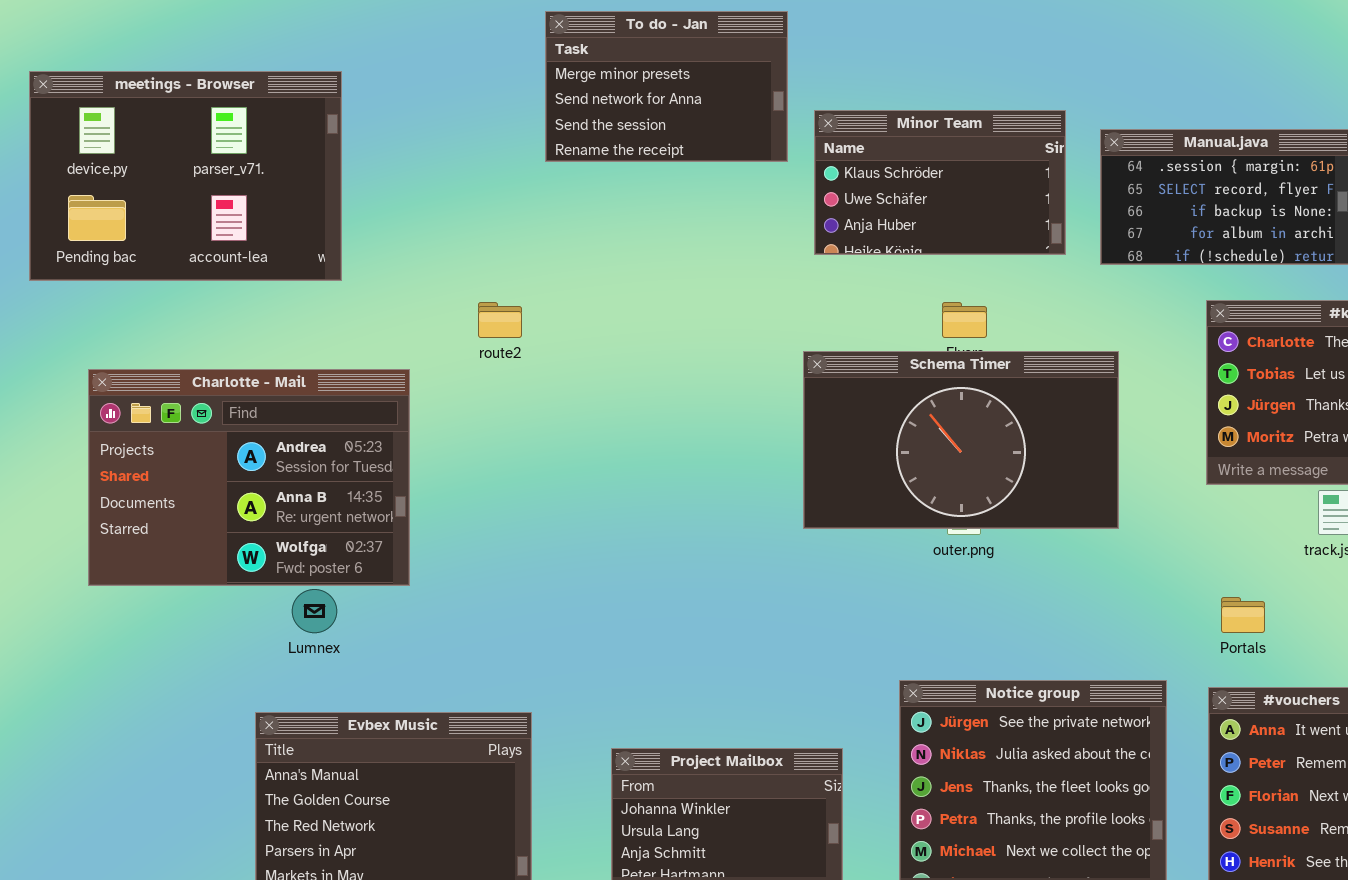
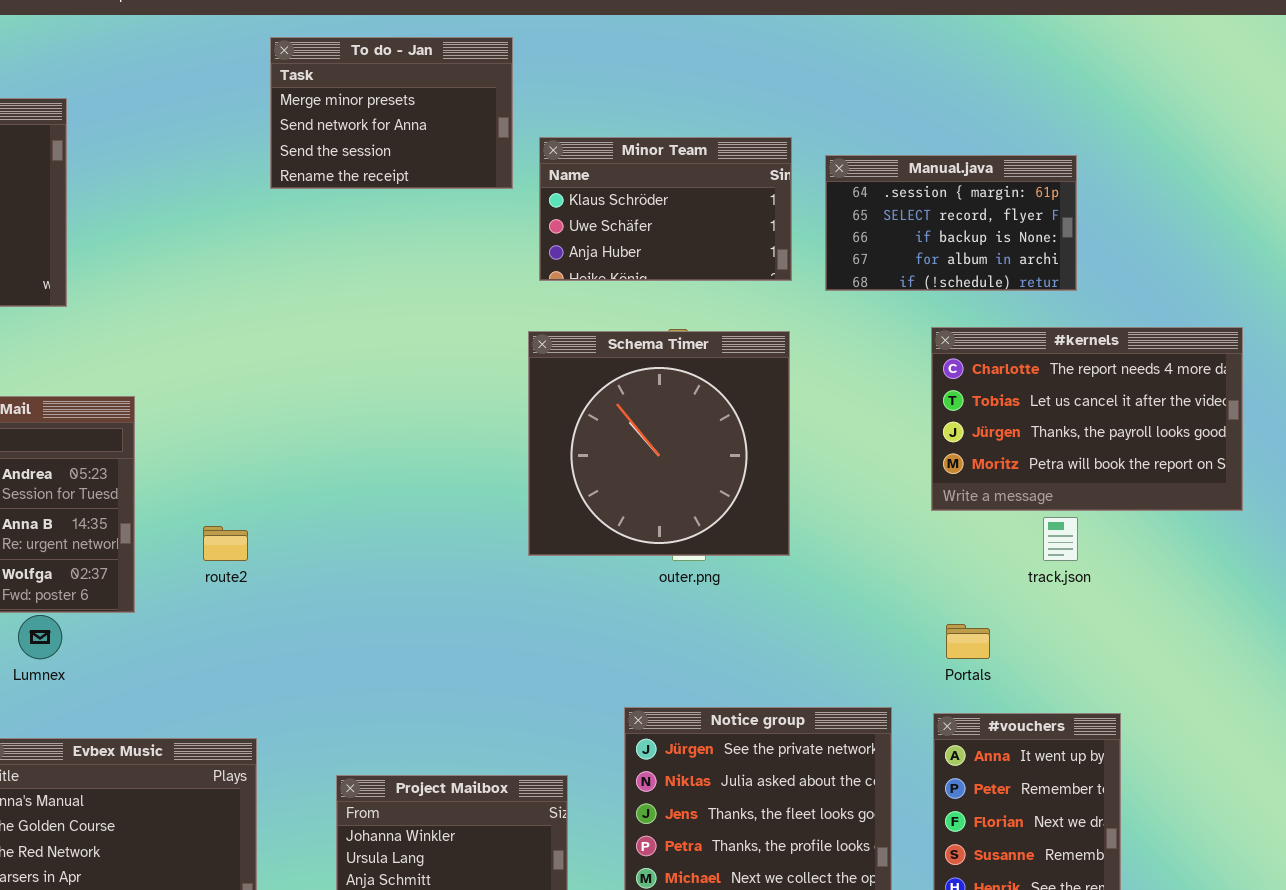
route2: [478,302,522,338] -> [203,526,248,561], moved
Schema Timer: [803,351,1119,529] -> [528,331,790,556], resized

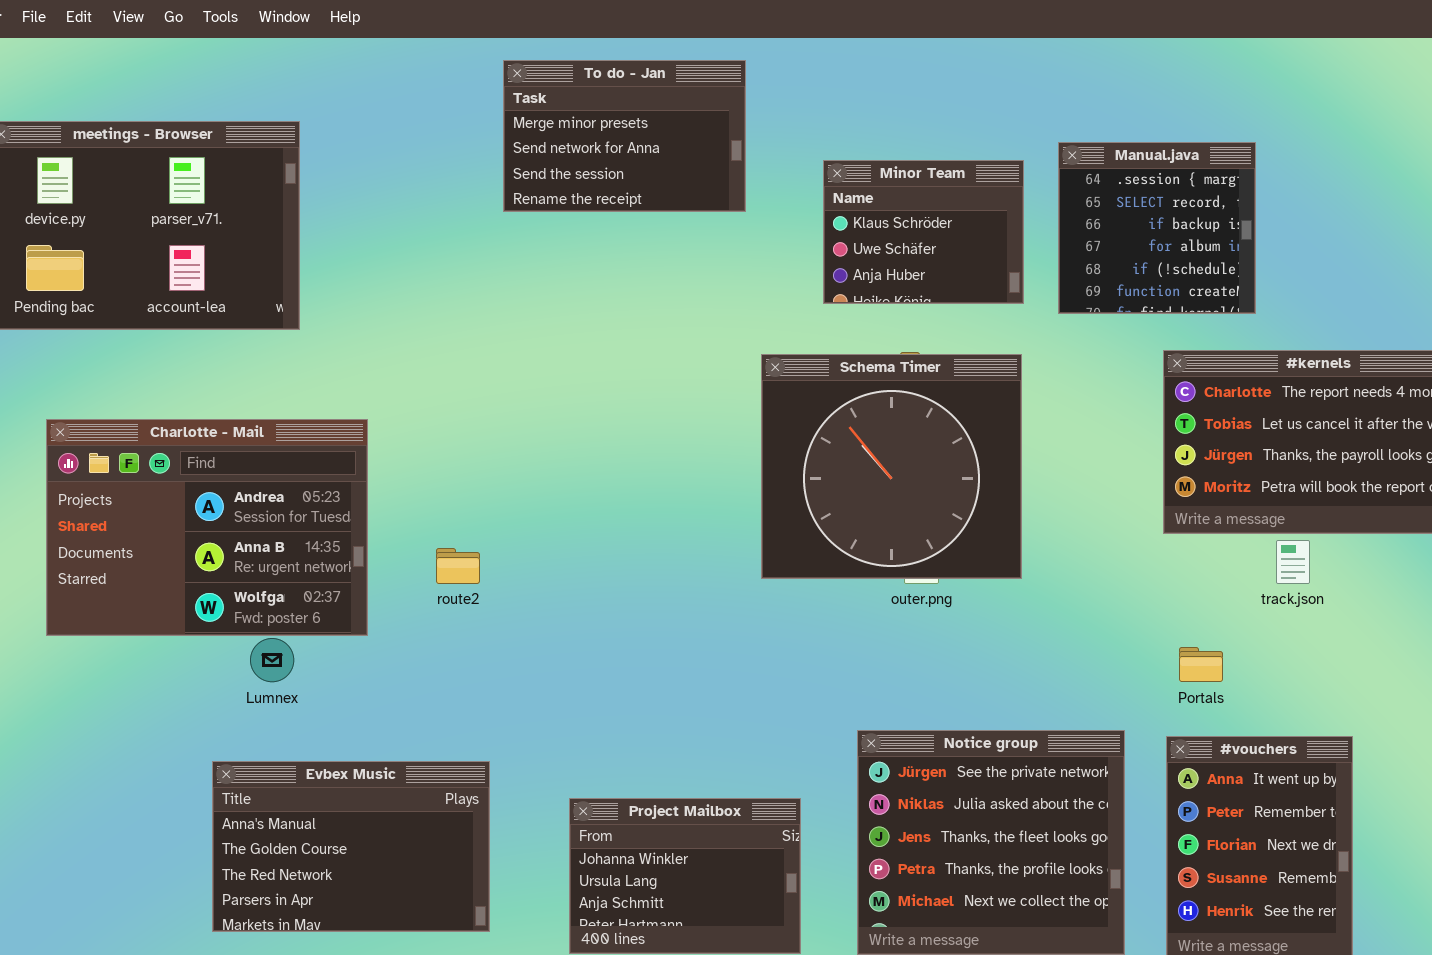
Minor Team: [539,137,792,281] -> [823,160,1024,304], resized
Manual.java: [825,155,1077,291] -> [1058,142,1256,314], resized

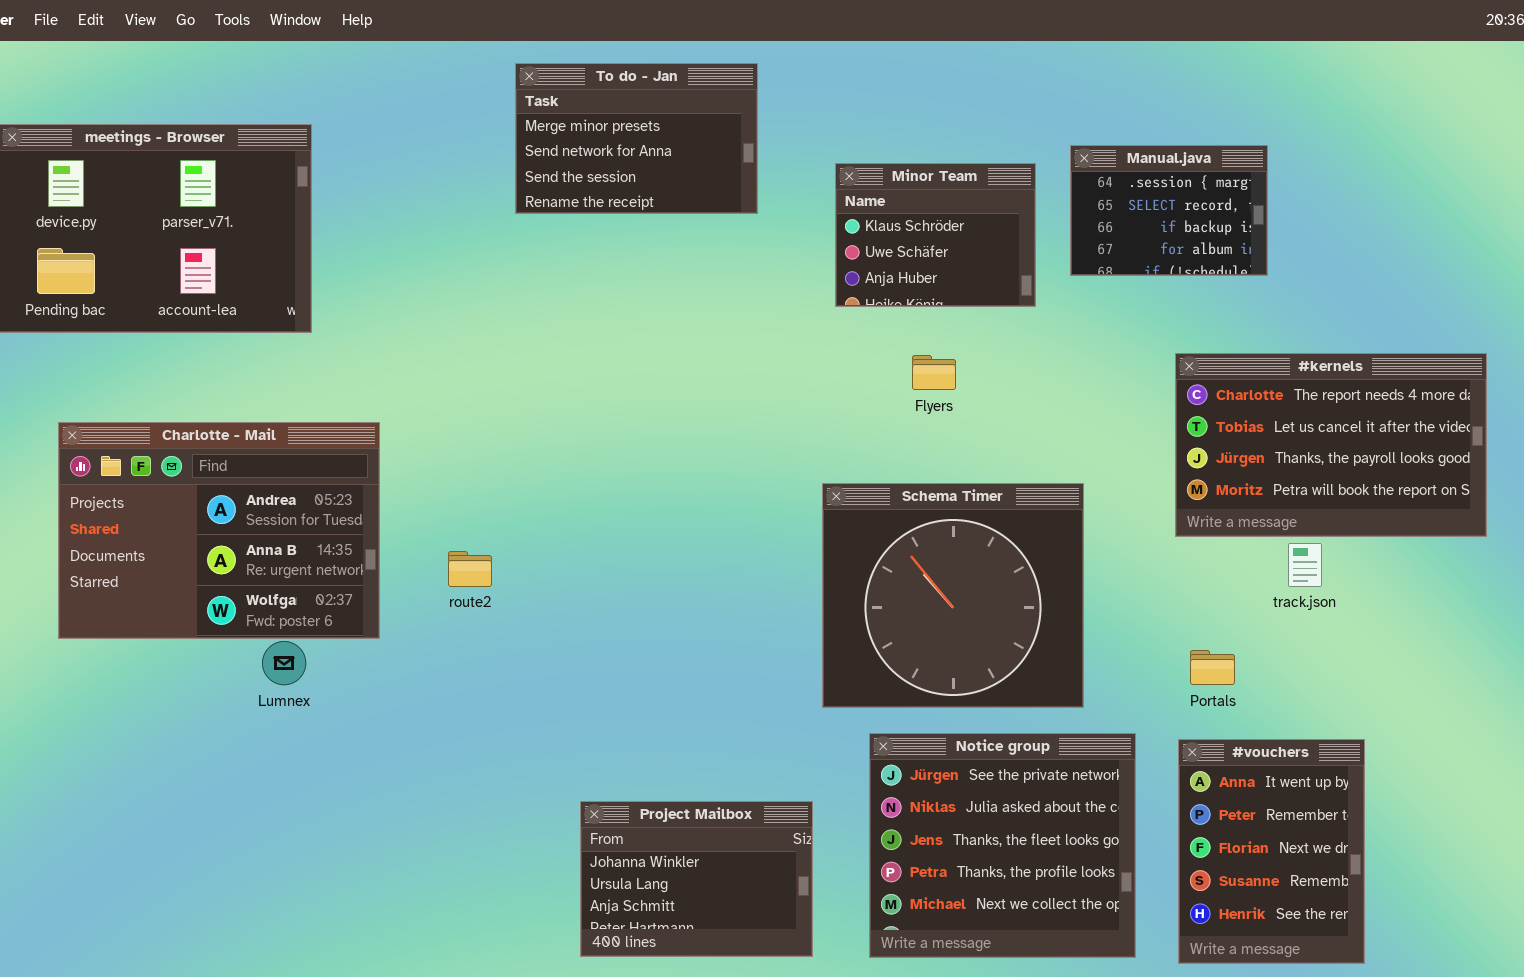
Manual.java: [1058,142,1256,314] -> [1070,145,1268,276], resized
Schema Timer: [761,354,1022,579] -> [822,483,1084,708], moved
Evbex Music: [212,761,490,932] -> none, closed

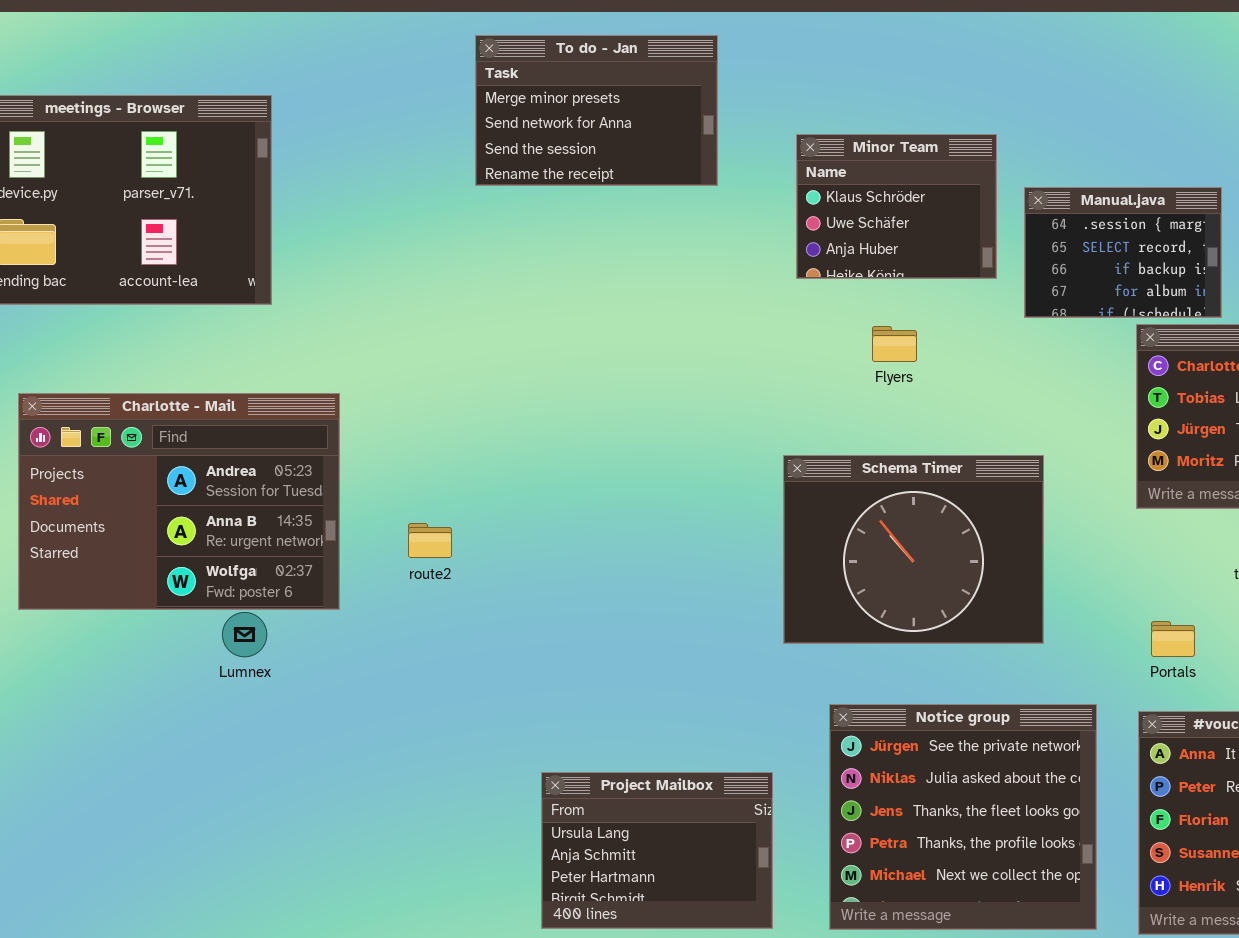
Manual.java: [1070,145,1268,276] -> [1024,187,1222,318], moved
Schema Timer: [822,483,1084,708] -> [783,455,1044,644], resized
Project Mailbox: [580,801,813,957] -> [541,772,773,929], scrolled down 1 row

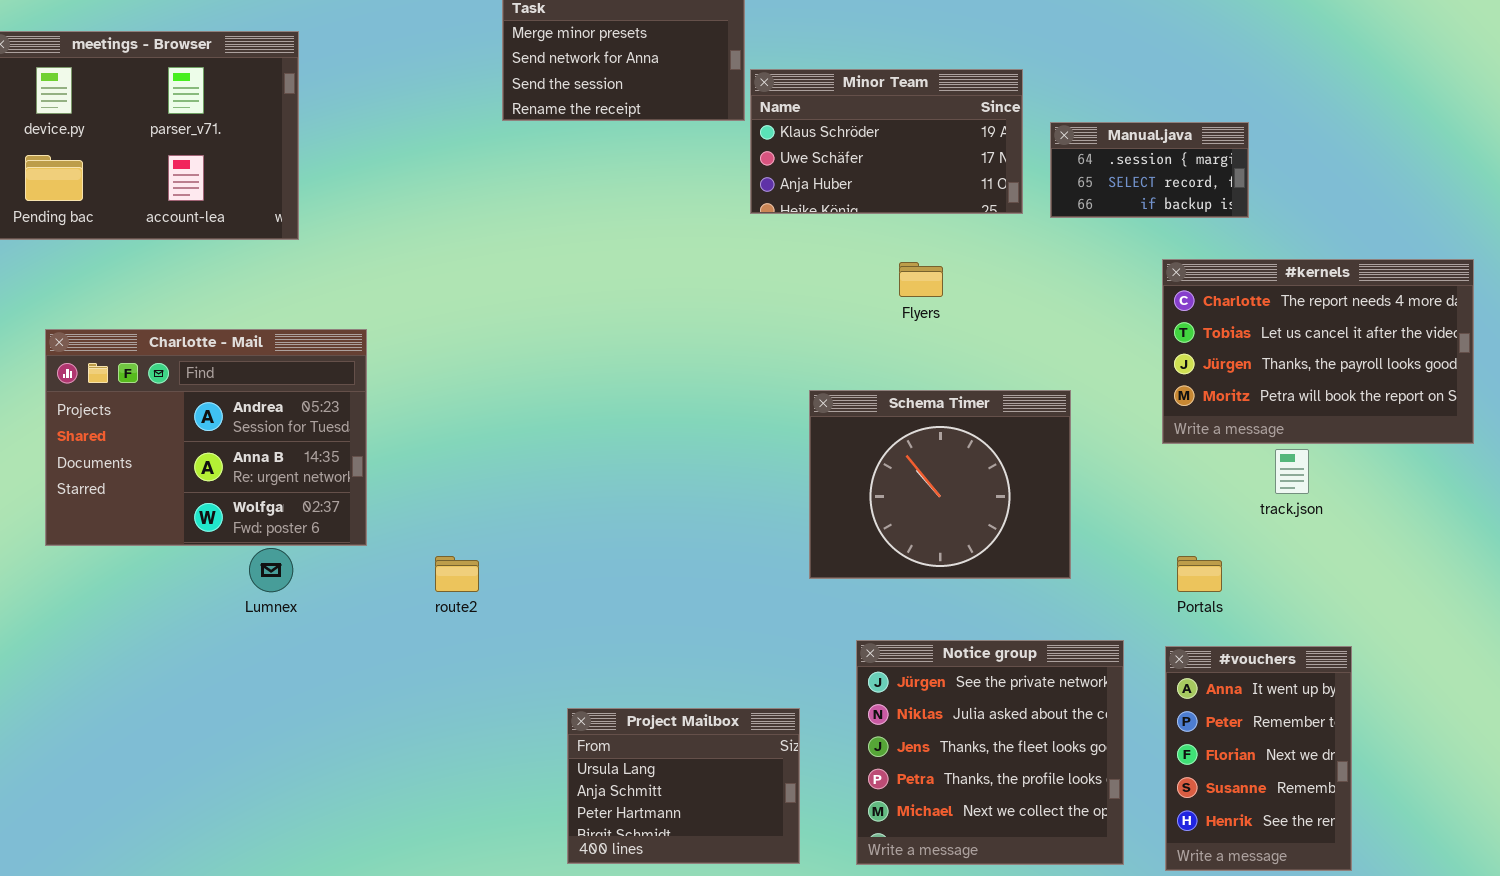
Minor Team: [796,134,997,279] -> [750,69,1023,214], resized
Manual.java: [1024,187,1222,318] -> [1050,122,1249,218], resized
route2: [408,523,452,558] -> [435,556,479,592], moved

